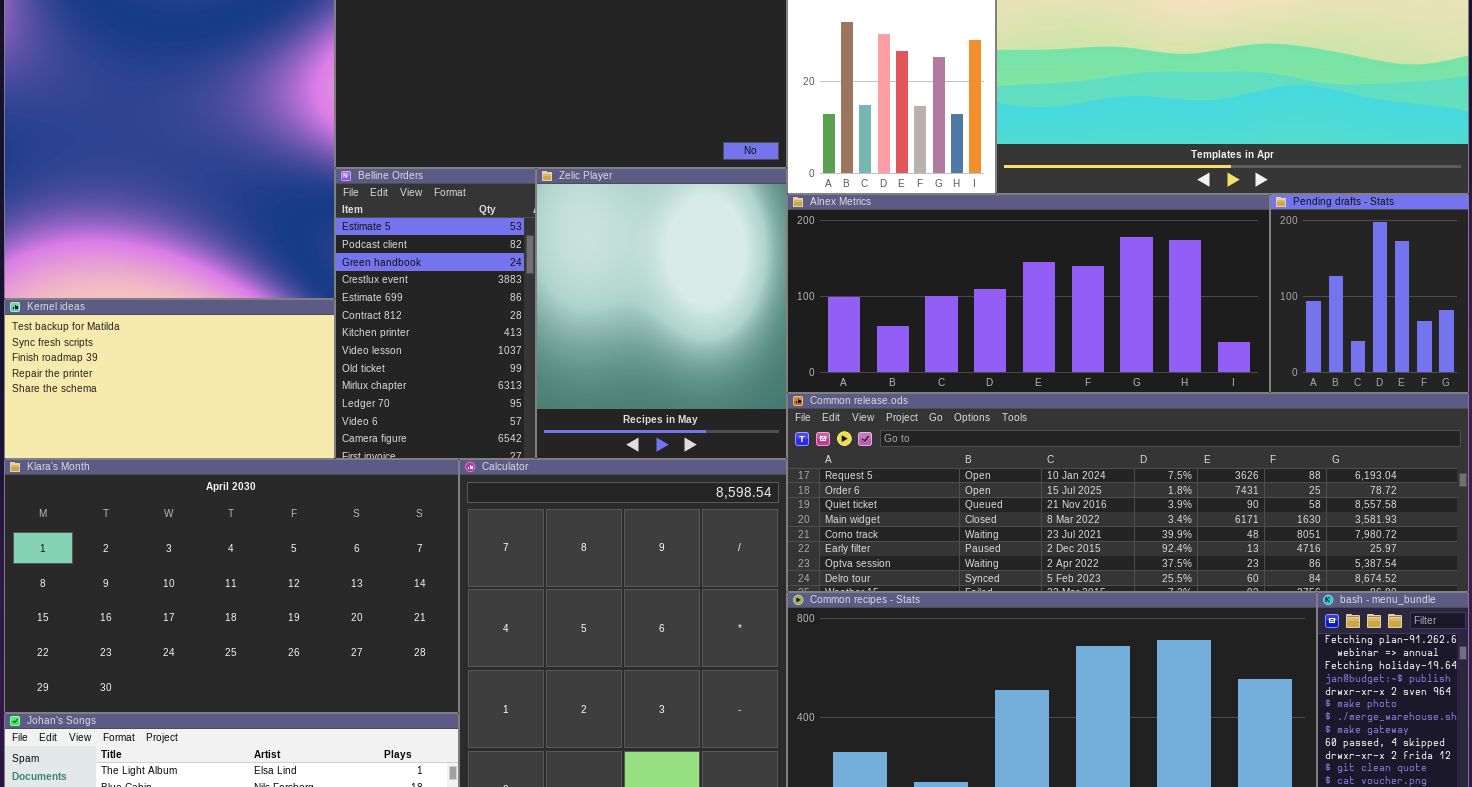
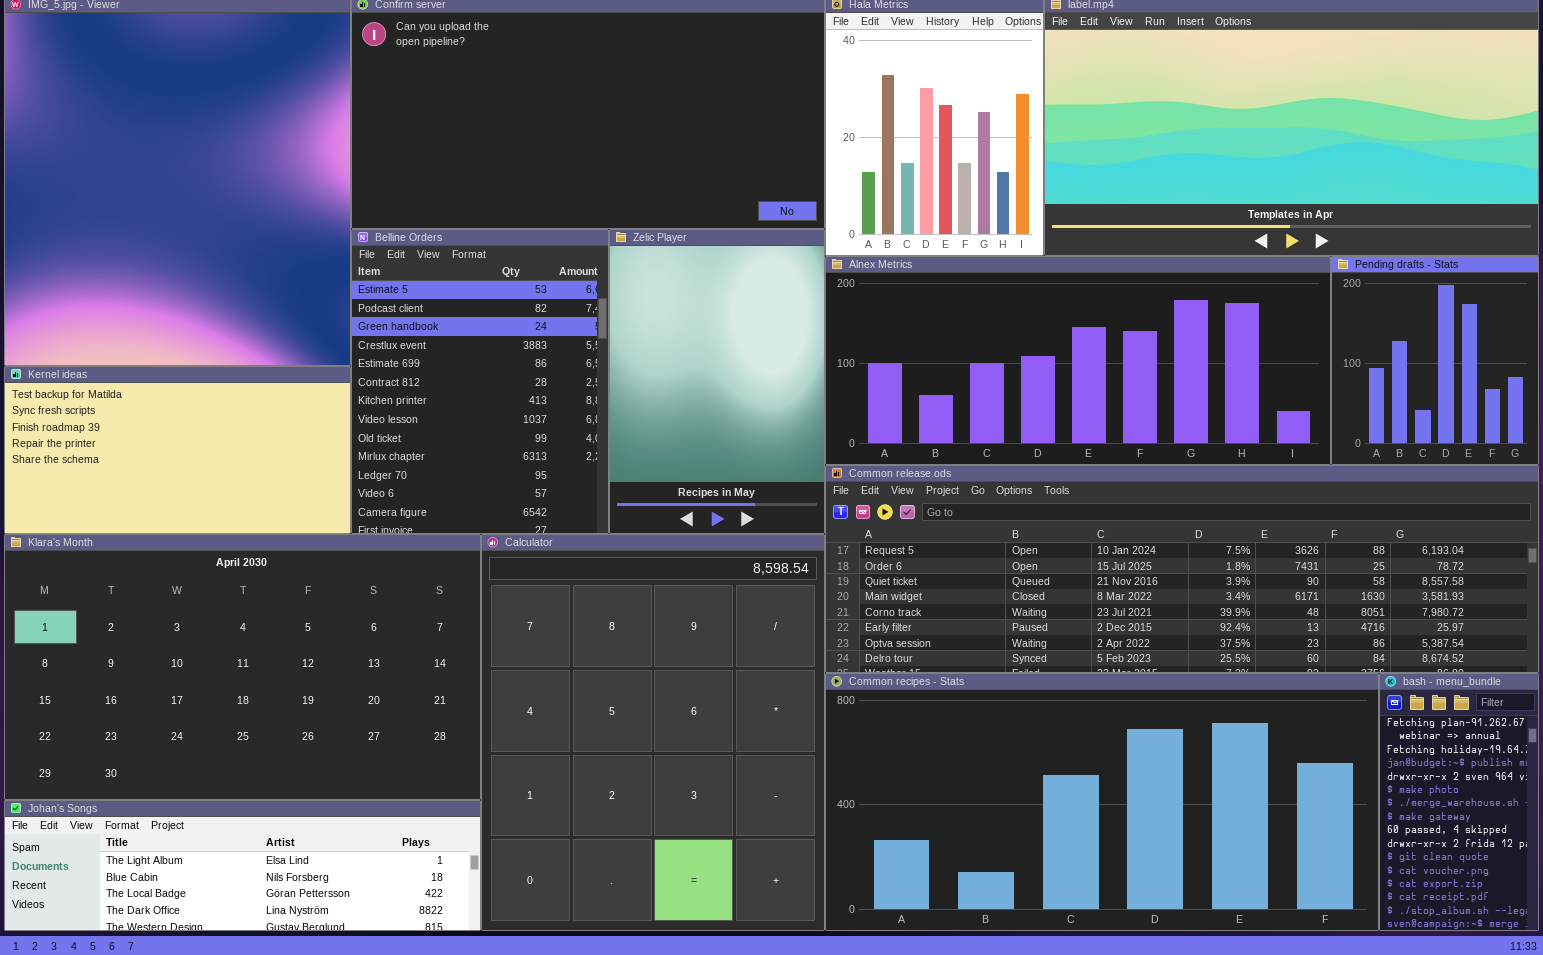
Belline Orders: [335,168,536,459] -> [351,229,609,534], resized
Zelic Player: [536,168,787,459] -> [609,229,825,534], resized

